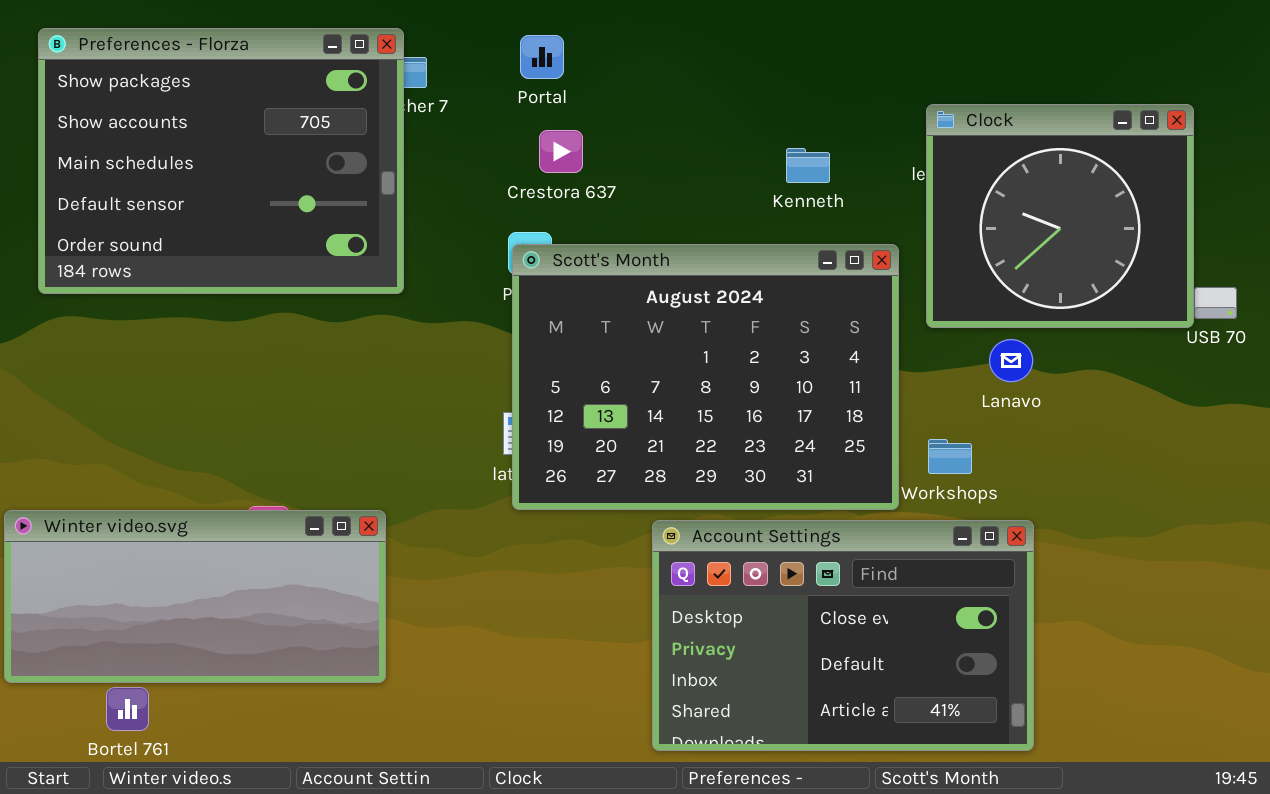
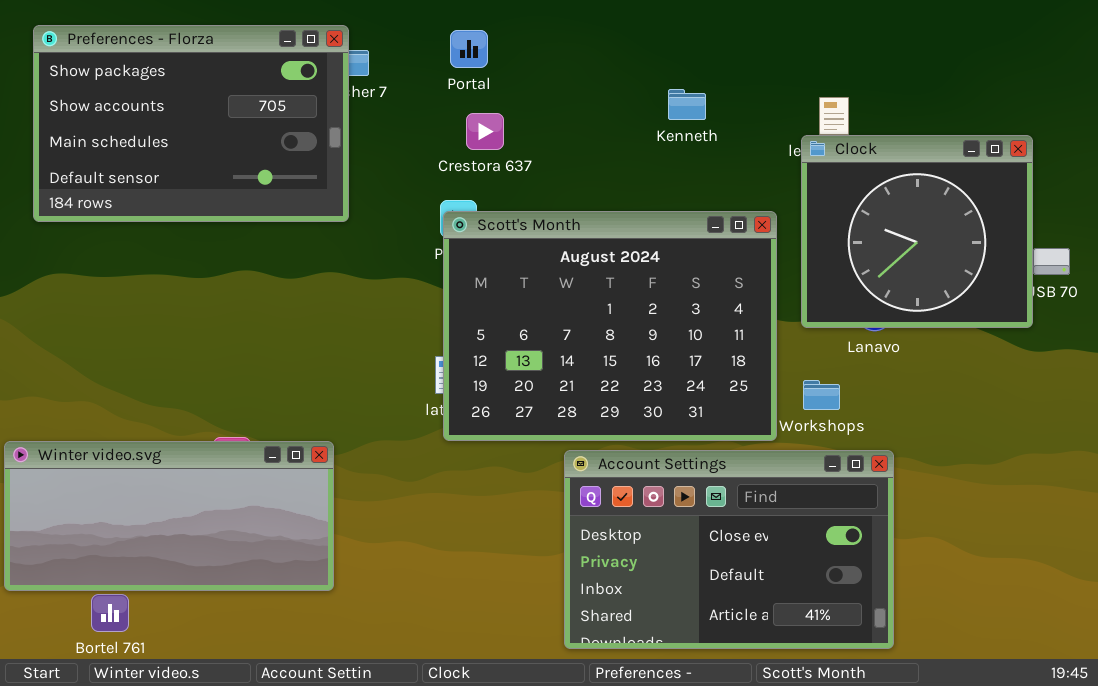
Preferences - Florza: [38,28,404,294] -> [33,25,349,222], resized
Clock: [926,104,1194,328] -> [801,135,1033,328], moved
Kenneth: [786,148,830,183] -> [668,89,706,120], moved

